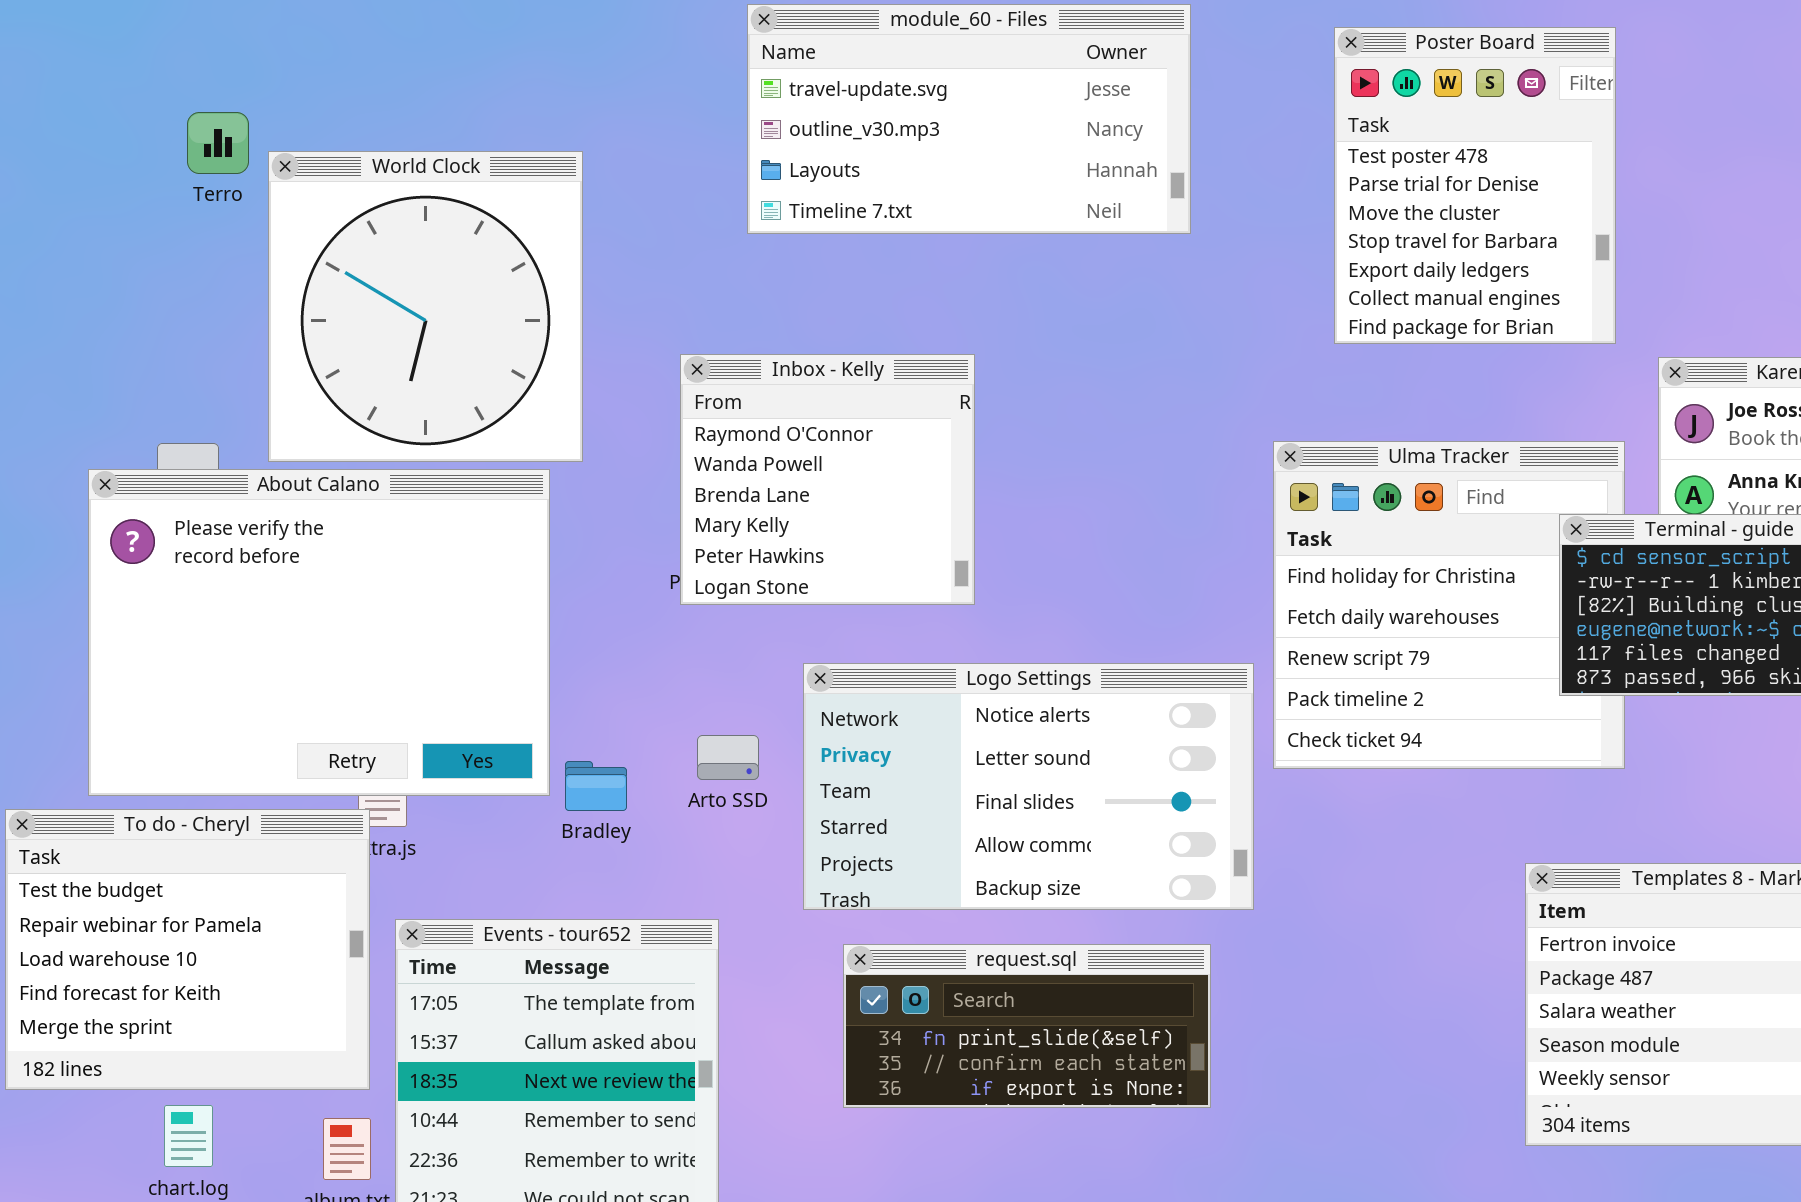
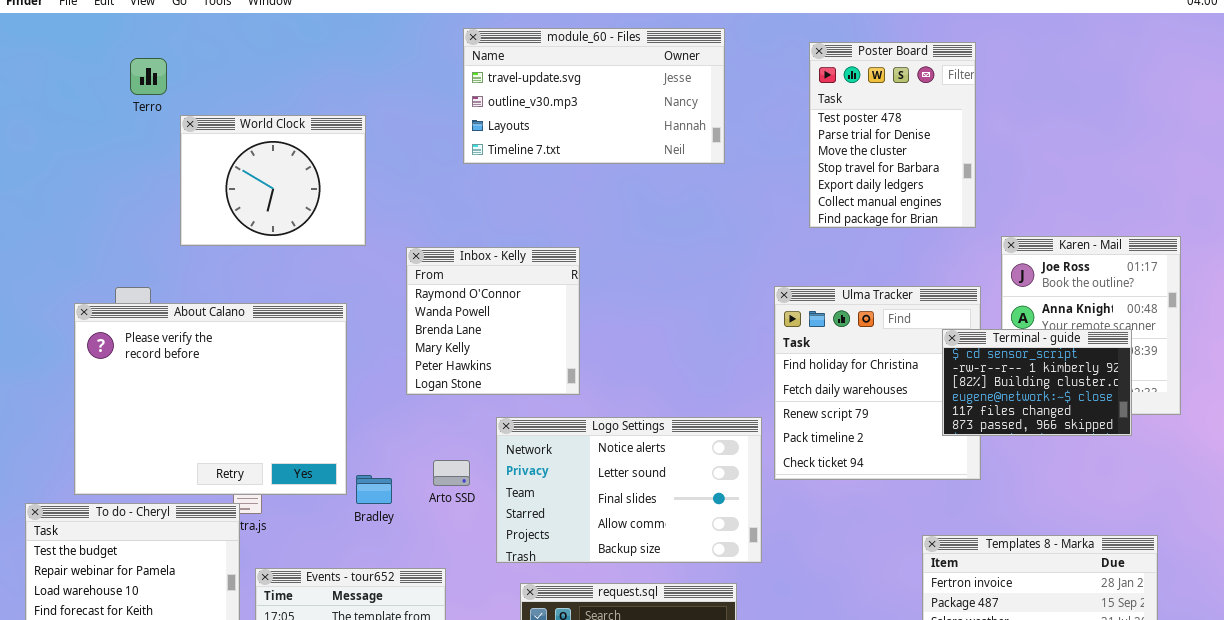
Terro: [187,112,249,174] -> [130,58,167,95], moved
World Clock: [268,151,583,462] -> [180,115,366,246], resized
Inbox - Kelly: [680,354,975,605] -> [406,247,580,395], moved

